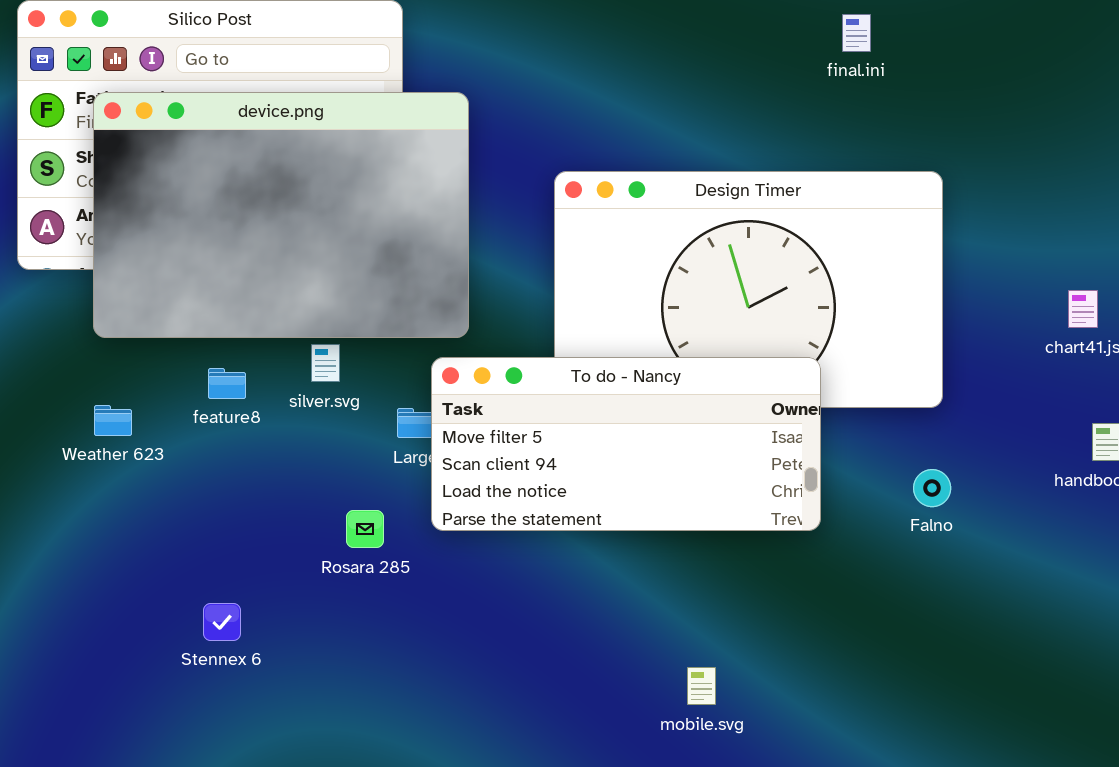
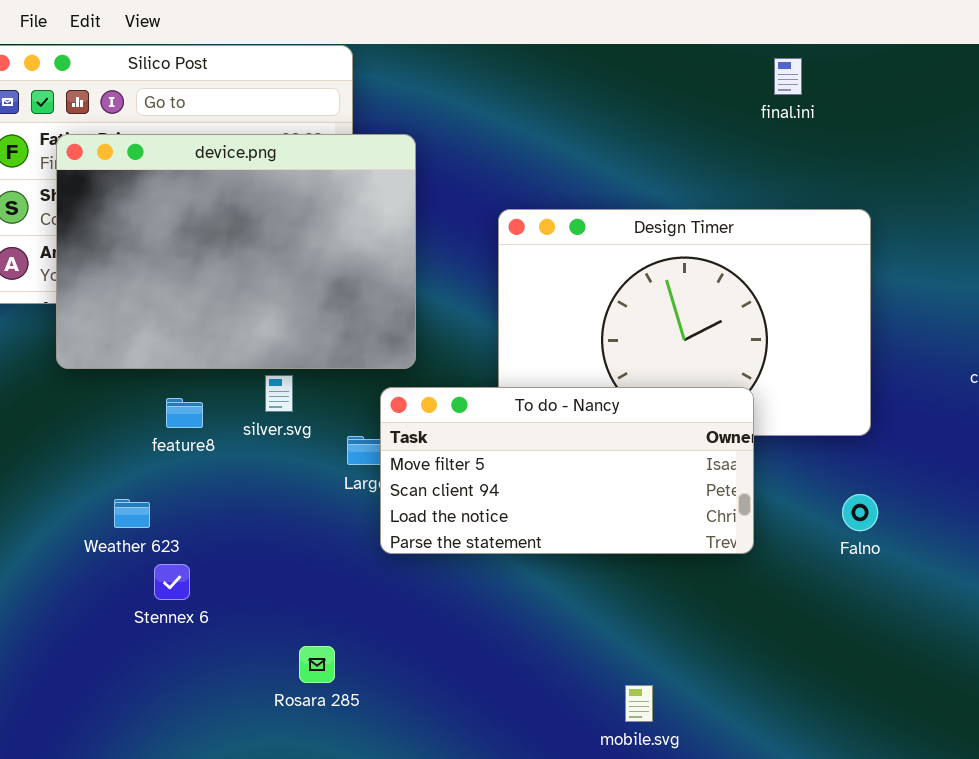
Weather 623: [94,405,132,436] -> [114,499,150,528], moved
Rosara 285: [346,510,384,548] -> [299,646,335,683], moved
Stennex 6: [203,603,241,641] -> [154,564,190,600], moved

